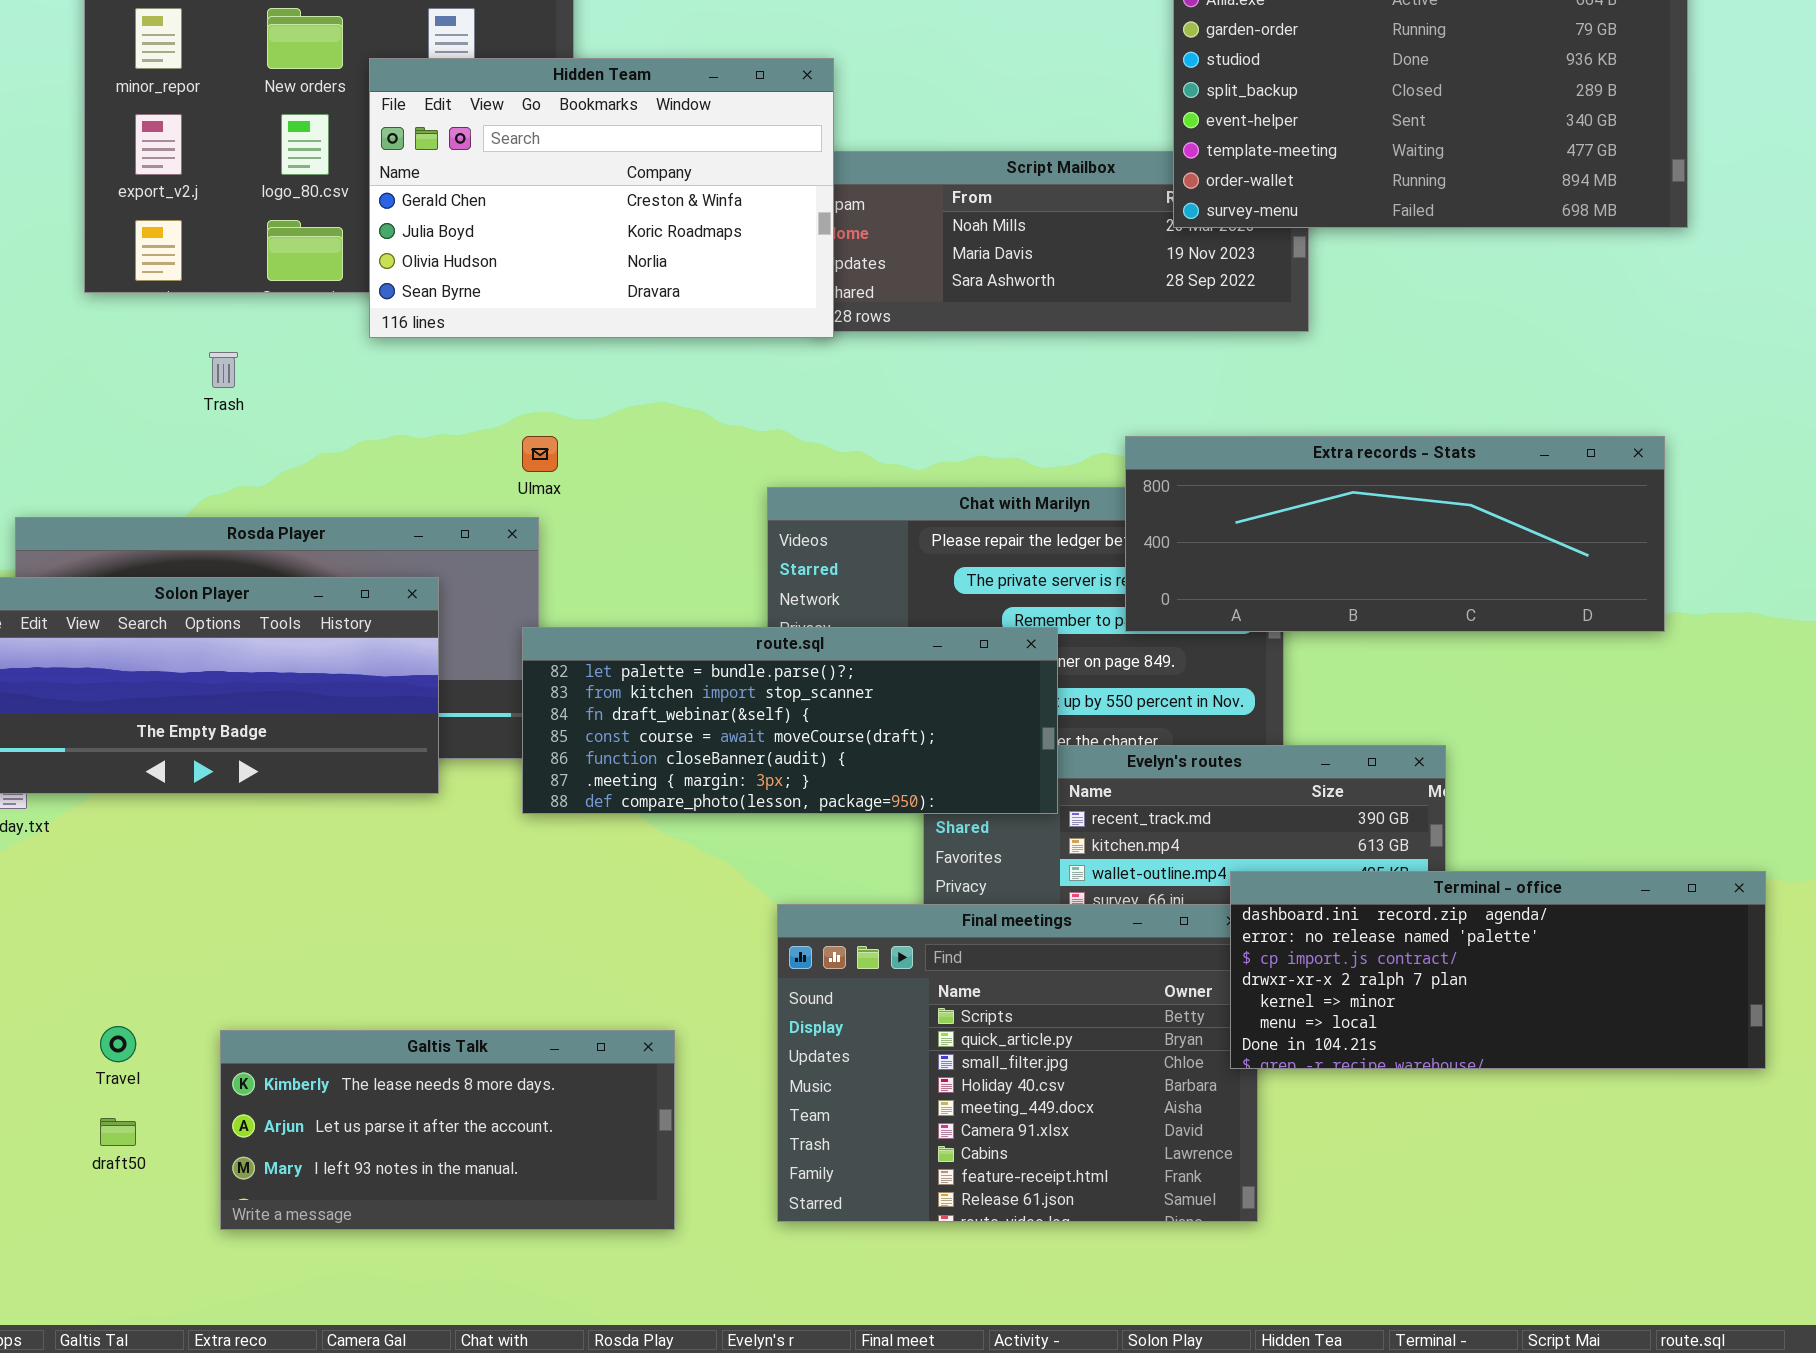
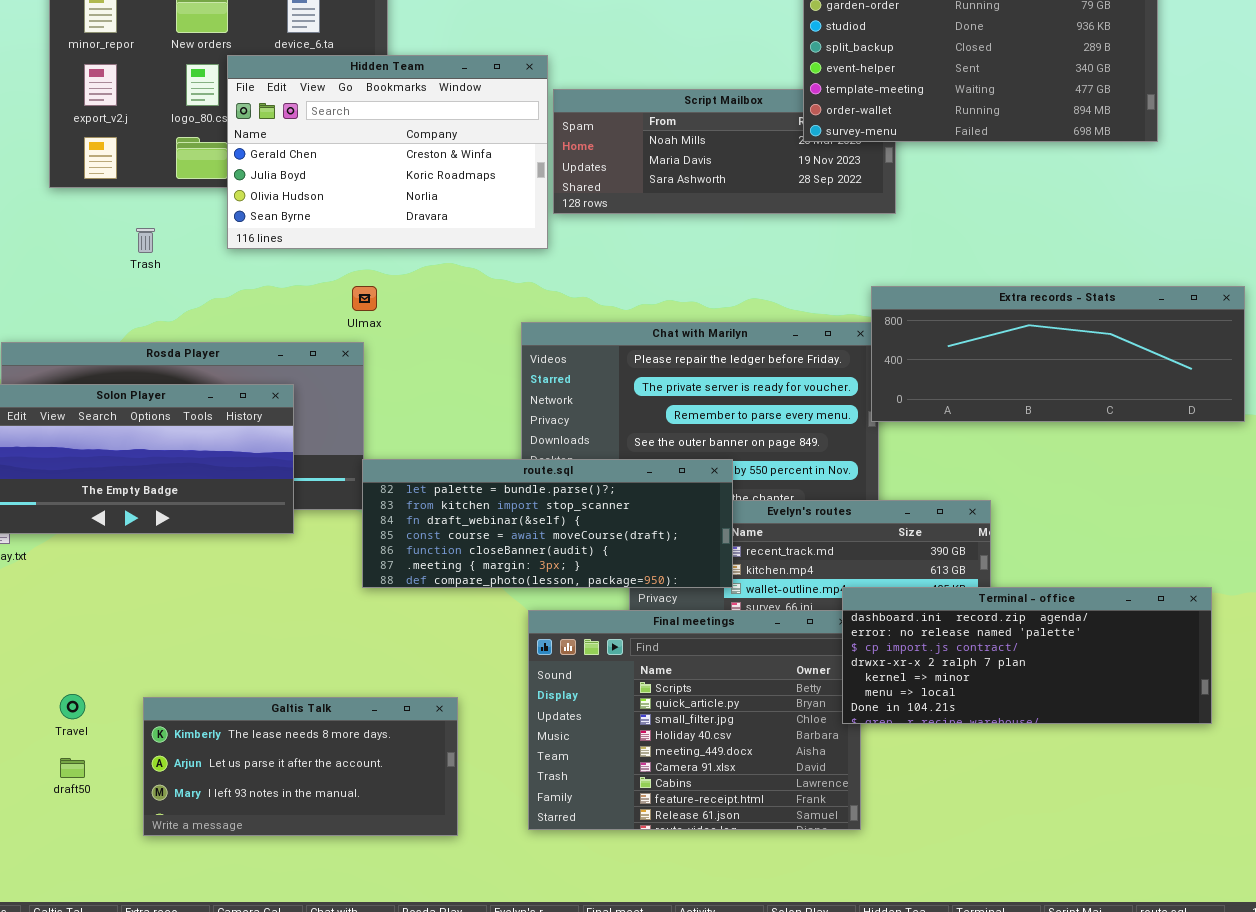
Hidden Team: [369,58,834,338] -> [227,55,548,249], moved
Extra records - Stats: [1125,436,1665,632] -> [871,286,1245,422], moved
route.sql: [522,627,1058,814] -> [362,459,733,588], moved

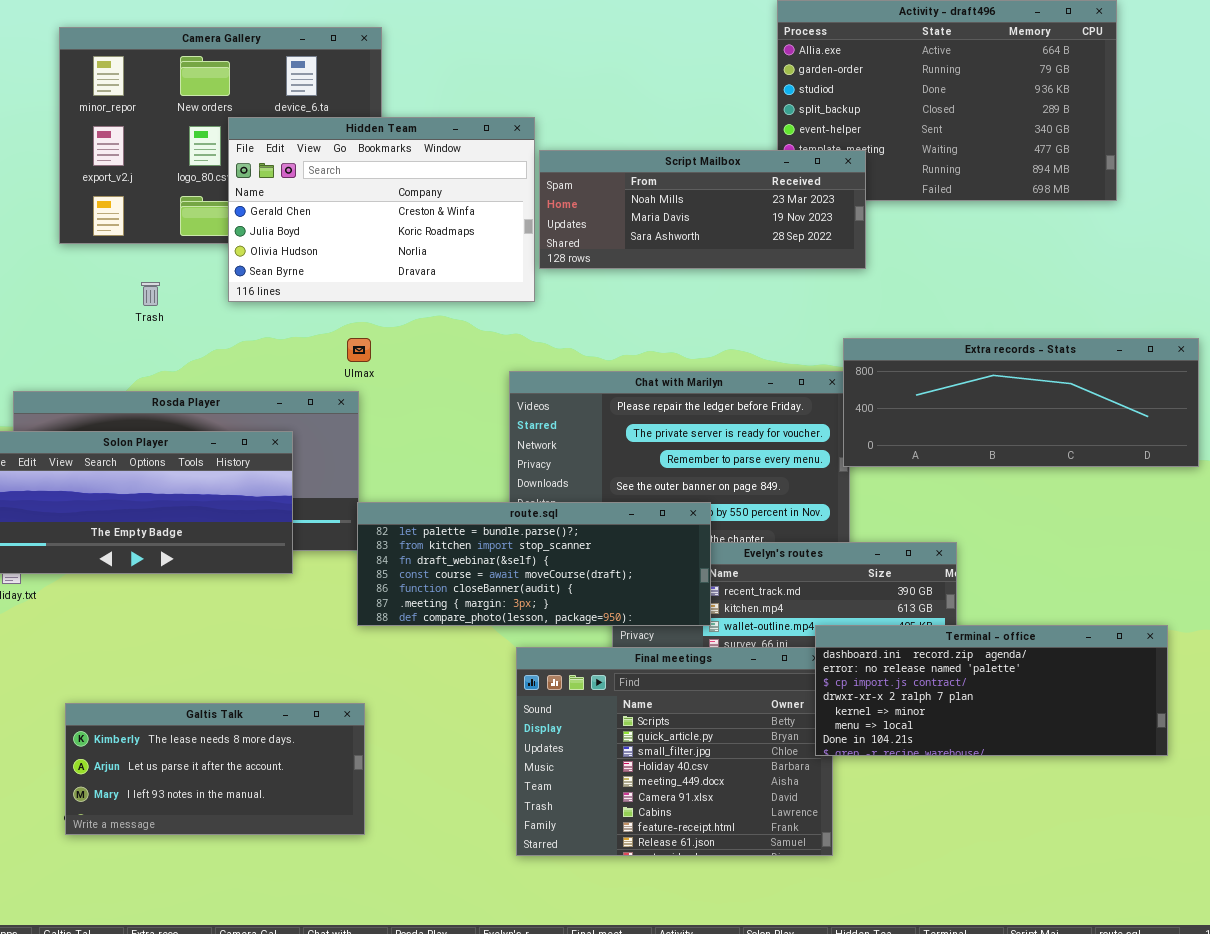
Script Mailbox: [553,89,896,214] -> [539,150,866,269], raised
Galtis Talk: [143,697,458,836] -> [65,703,365,835], moved

